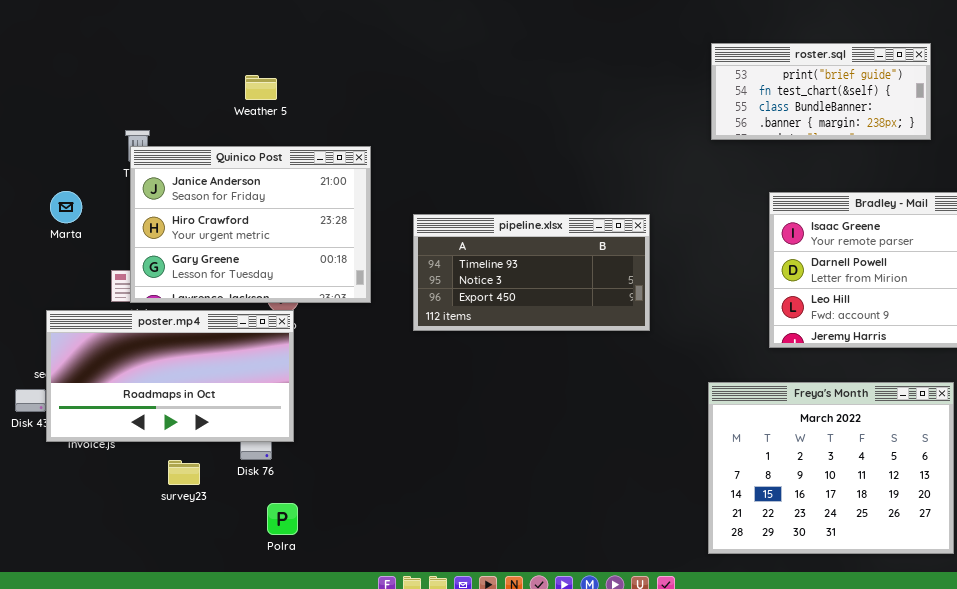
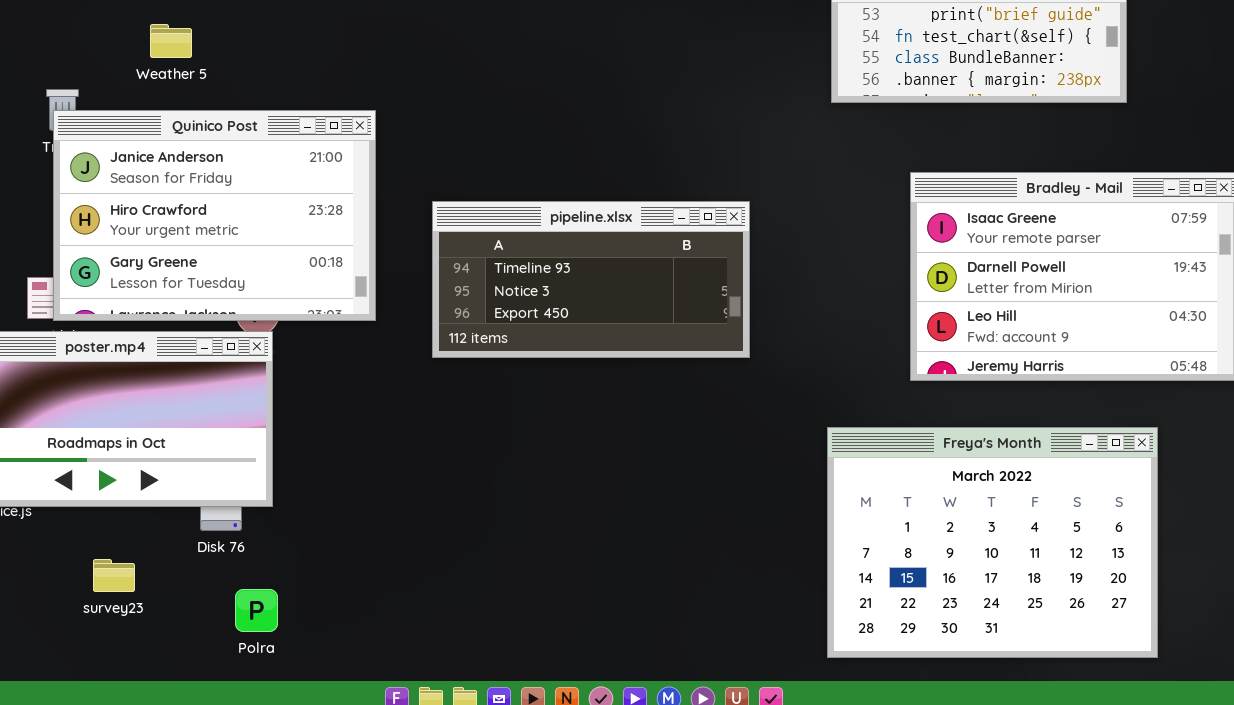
Weather 5: [245,75,277,100] -> [150,24,192,58], moved
survey23: [168,460,200,485] -> [93,559,135,592], moved

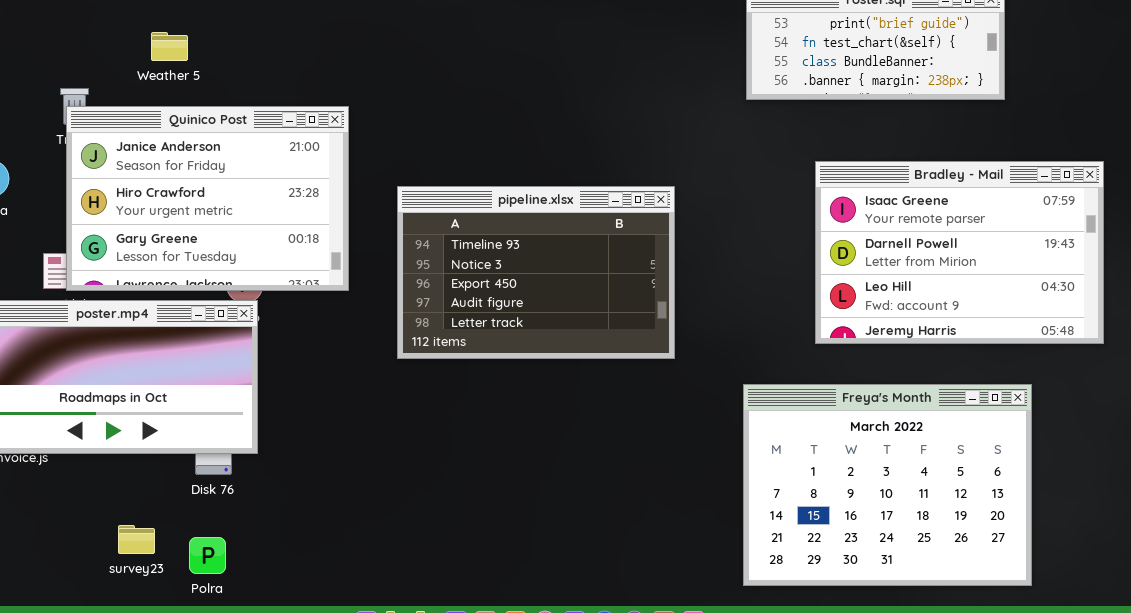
pipeline.xlsx: [432,201,750,358] -> [397,186,675,359], resized
survey23: [93,559,135,592] -> [118,525,155,554], moved
Polra: [235,589,278,632] -> [189,537,226,574], moved

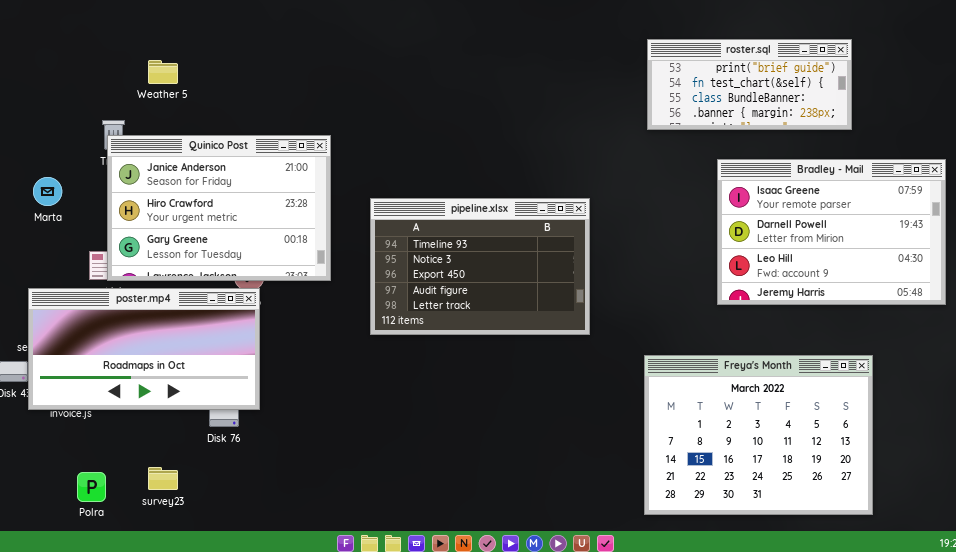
Weather 5: [151,32,188,61] -> [148,60,178,84], moved
Bradley - Mail: [815,161,1104,344] -> [717,159,946,305], moved
Polra: [189,537,226,574] -> [77,472,106,502], moved

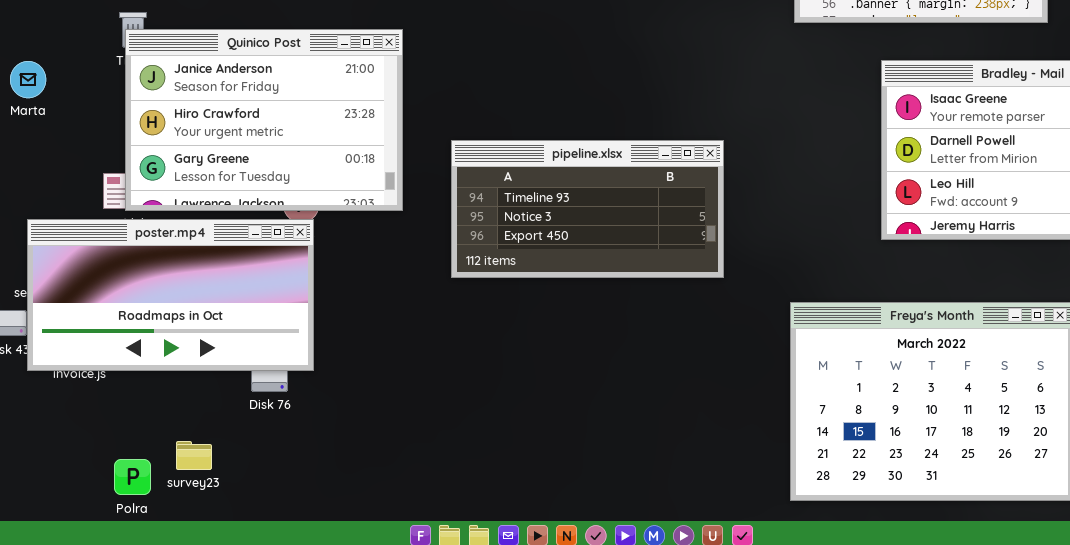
Marta: [33,177,62,206] -> [10,61,46,98], moved
pipeline.xlsx: [370,198,590,335] -> [451,140,724,278], resized
Polra: [77,472,106,502] -> [114,459,151,495], moved

